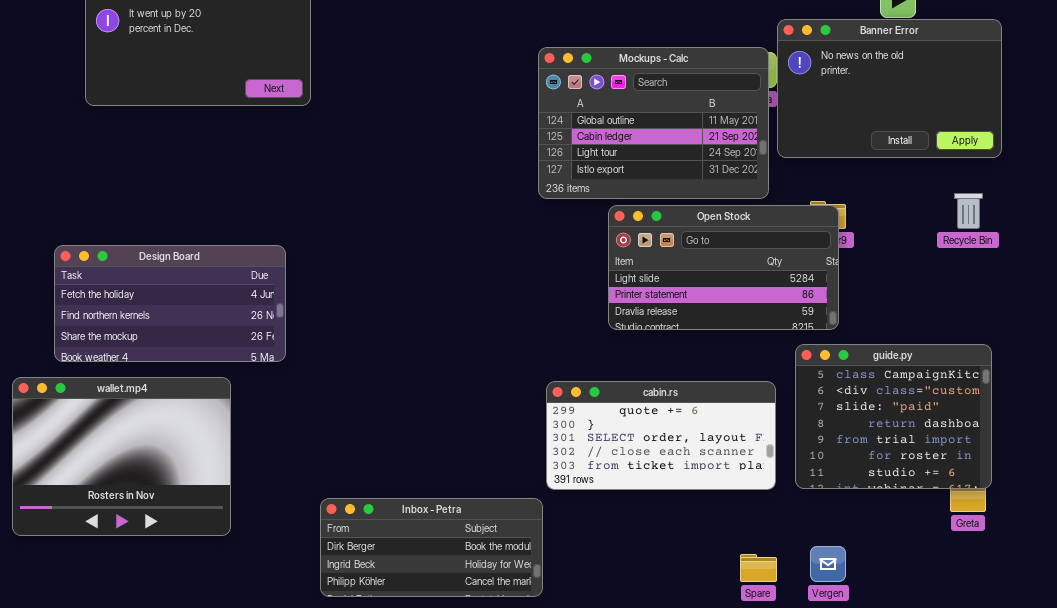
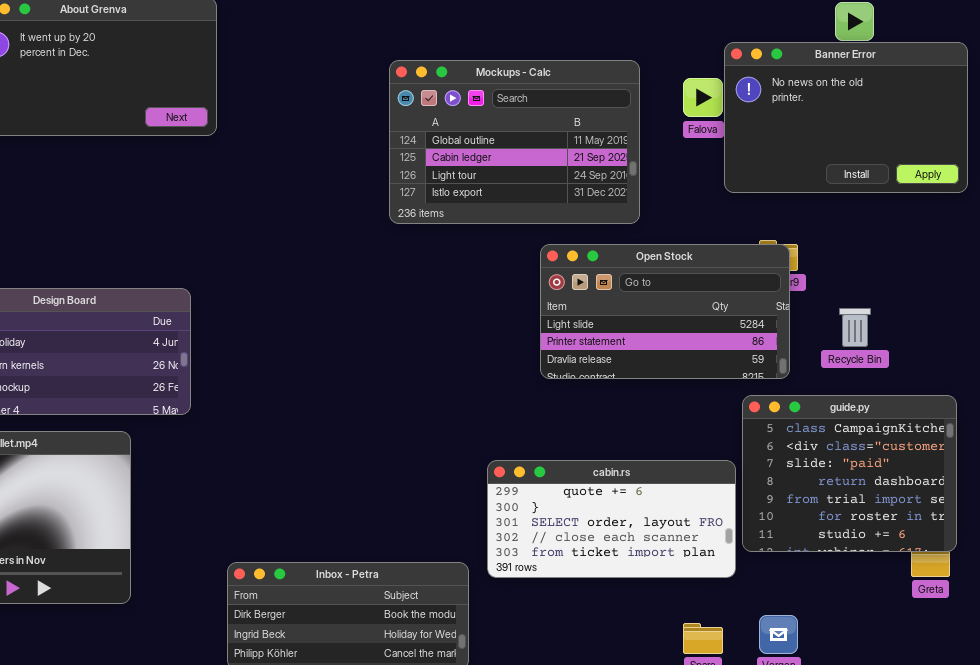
Mockups - Calc: [538,47,769,199] -> [389,60,640,224], moved
Recycle Bin: [954,193,983,229] -> [839,308,871,347], moved
cabin.rs: [546,381,776,490] -> [487,460,736,578], moved

